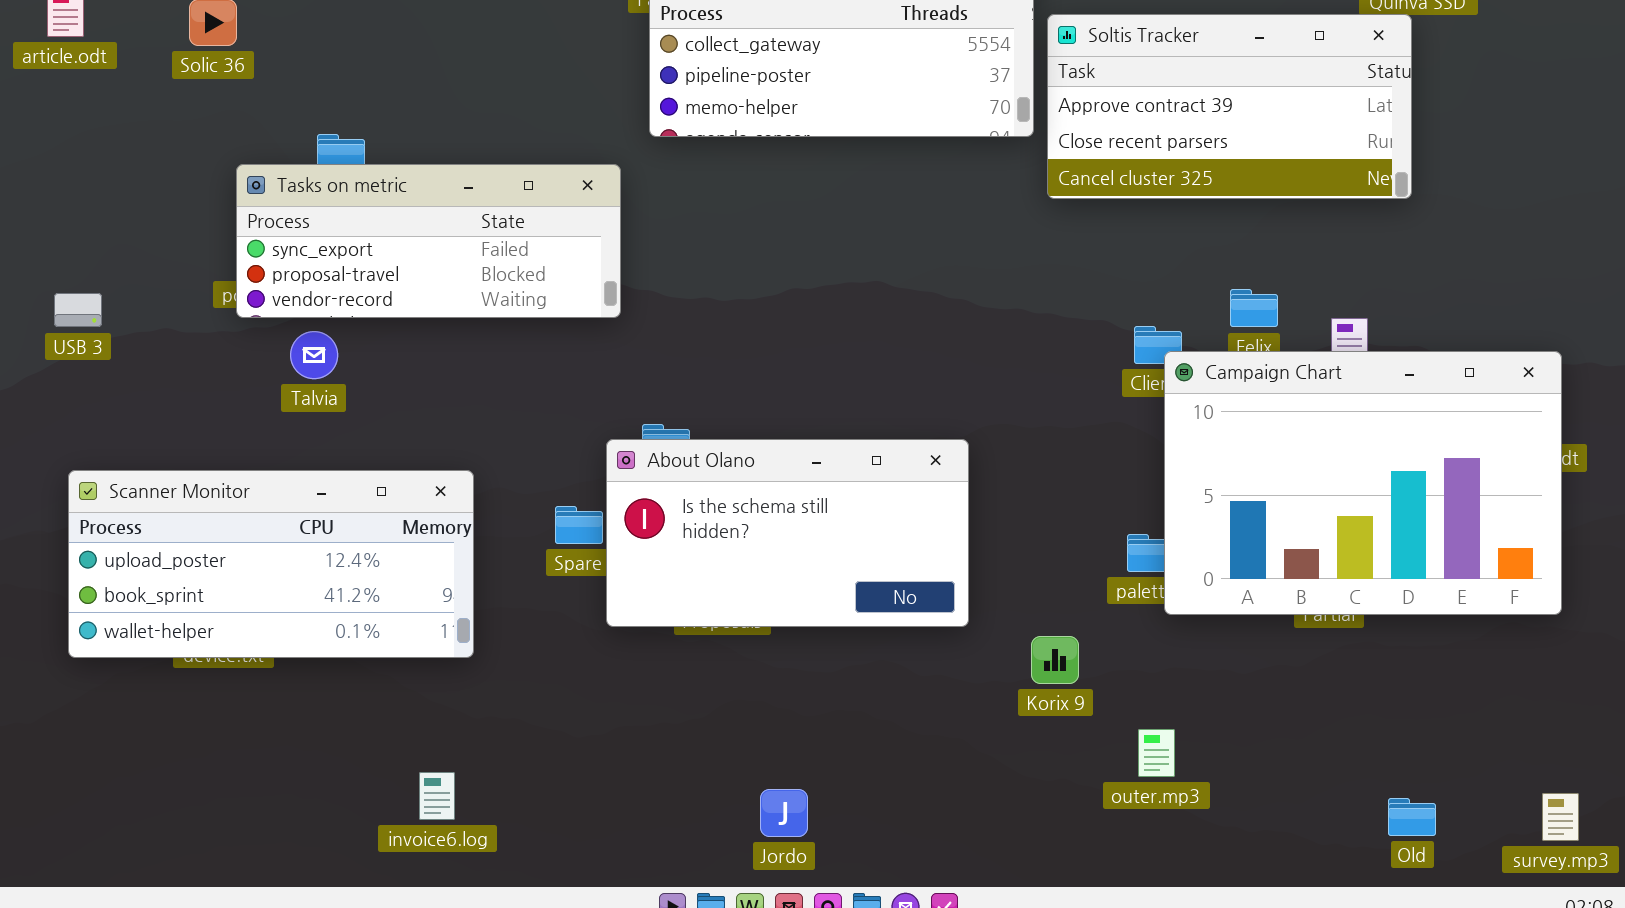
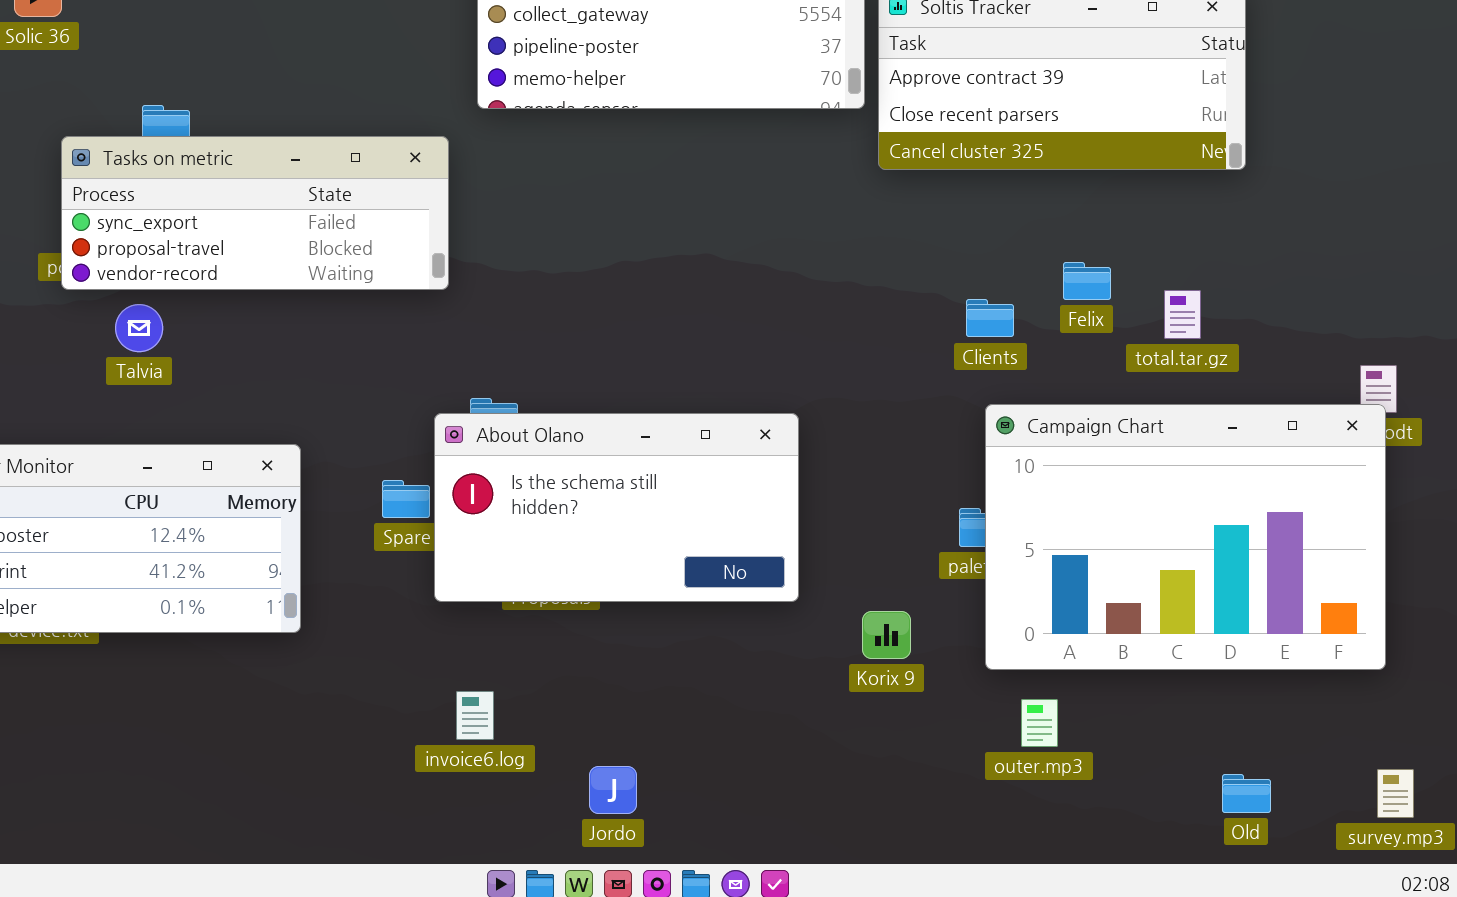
Campaign Chart: [1164,351,1562,615] -> [985,404,1386,670], moved
outer.mp3: [1138,729,1175,777] -> [1021,699,1058,747], moved
invoice6.log: [419,772,455,820] -> [456,691,494,740], moved

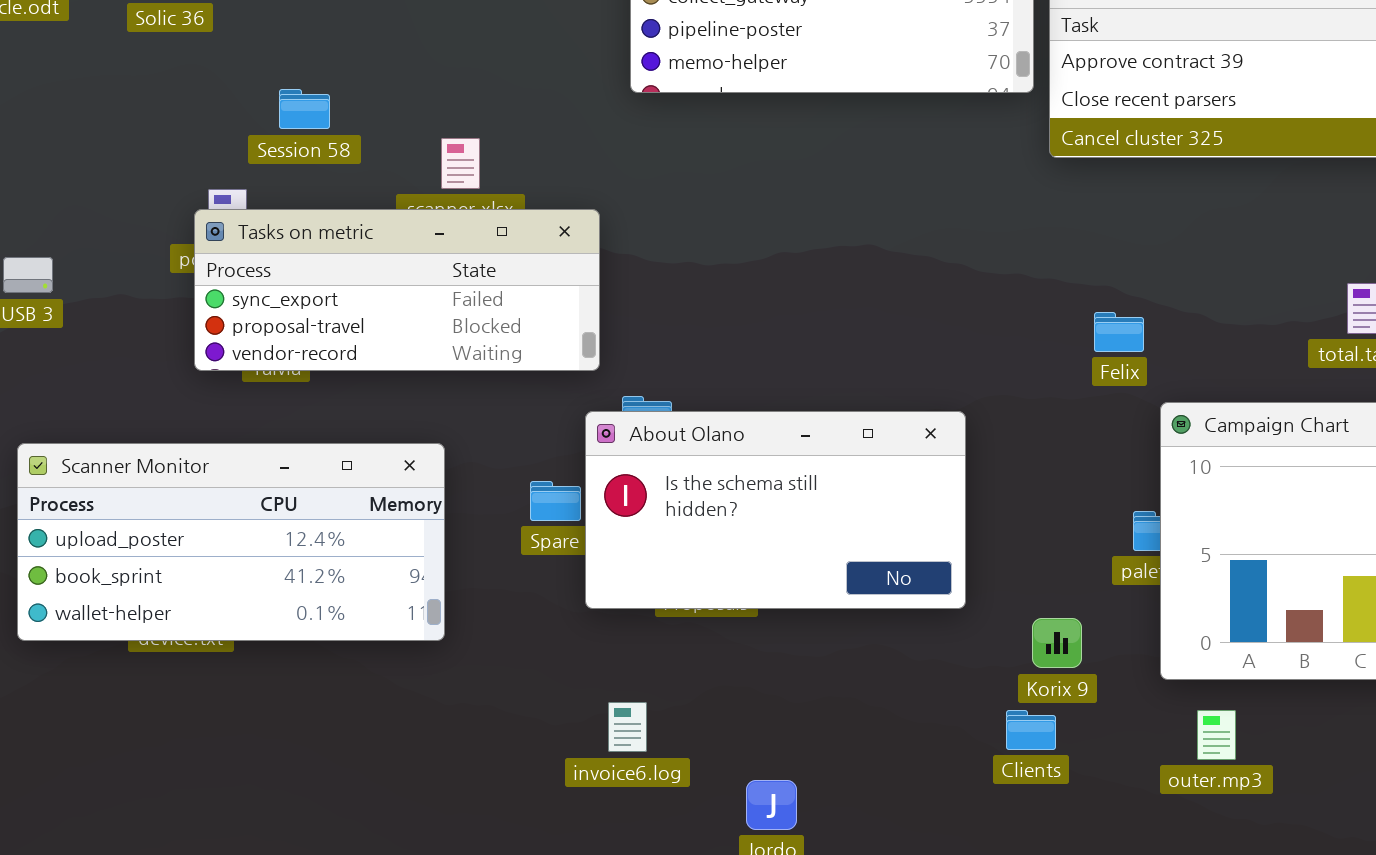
Tasks on metric: [61,136,449,290] -> [194,209,600,371], moved
Felix: [1063,262,1111,300] -> [1094,312,1144,352], moved
Clients: [966,299,1014,337] -> [1006,710,1056,750], moved

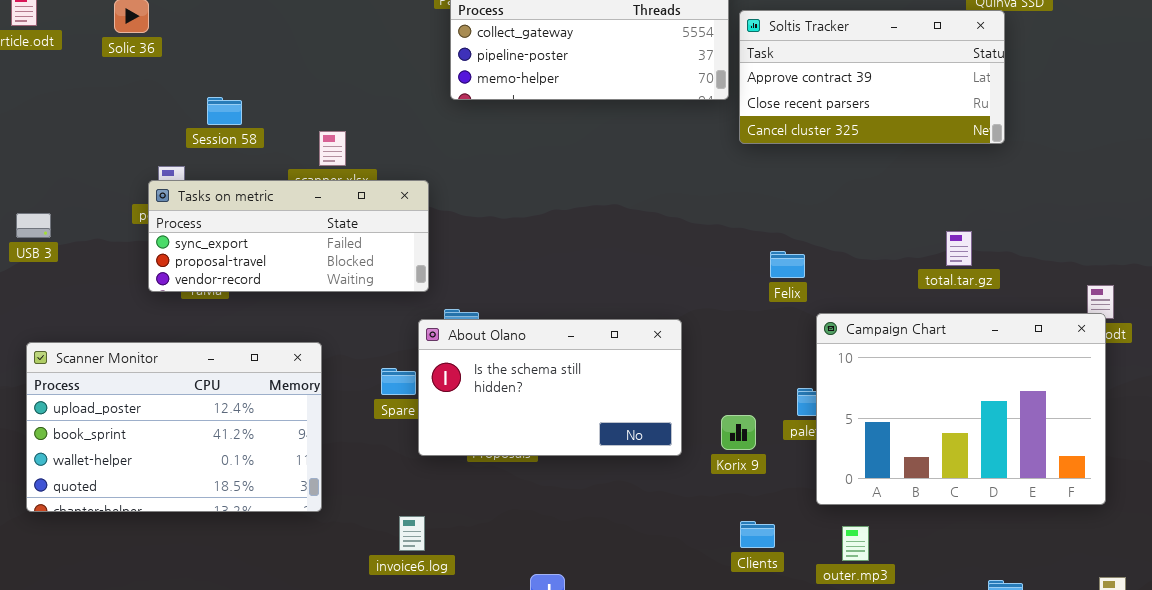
Scanner Monitor: [17,443,445,641] -> [26,342,322,512], resized
Korix 9: [1032,618,1082,668] -> [721,415,756,450], moved
invoice6.log: [608,702,647,752] -> [399,516,425,551], moved
Clients: [1006,710,1056,750] -> [740,521,775,548], moved

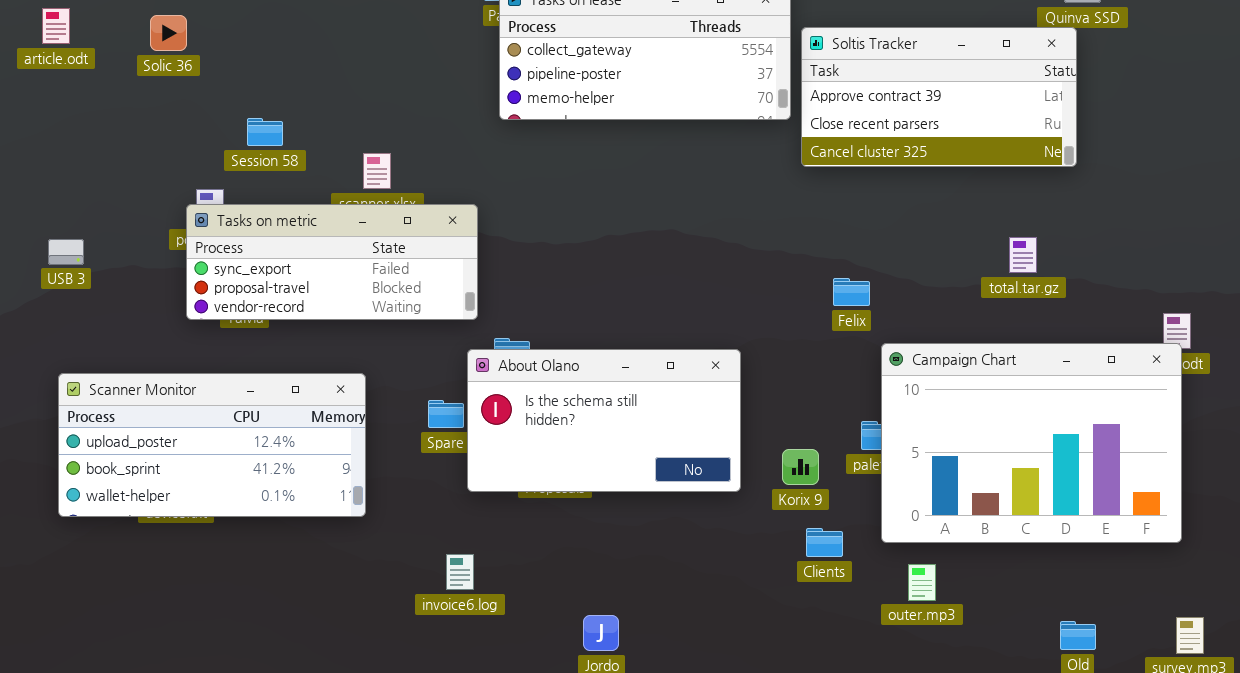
total.tar.gz: [946,231,972,266] -> [1009,237,1037,273], moved
Scanner Monitor: [26,342,322,512] -> [58,373,366,517], resized
Clients: [740,521,775,548] -> [806,528,843,557], moved

